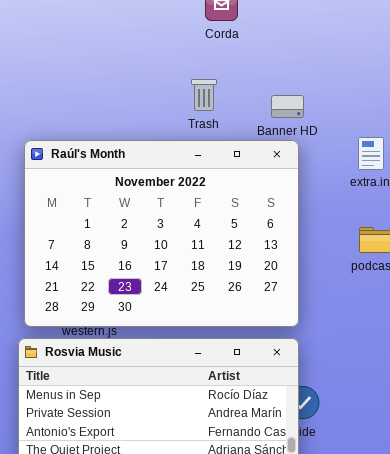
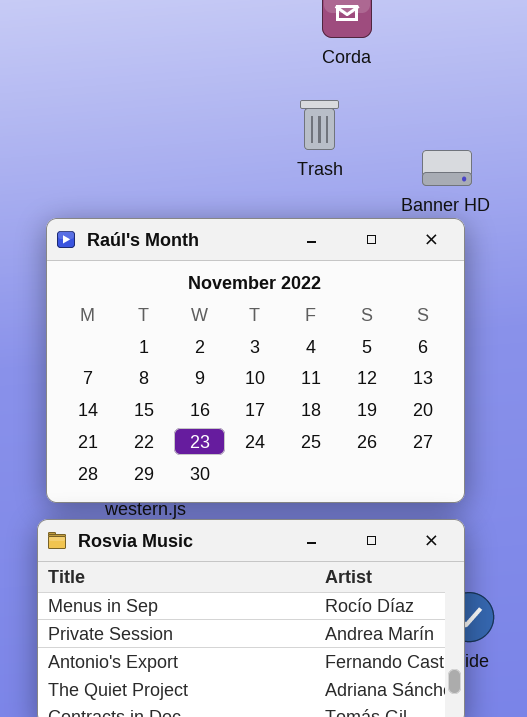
Trash: [191,79,217,111] -> [300,100,339,150], moved

